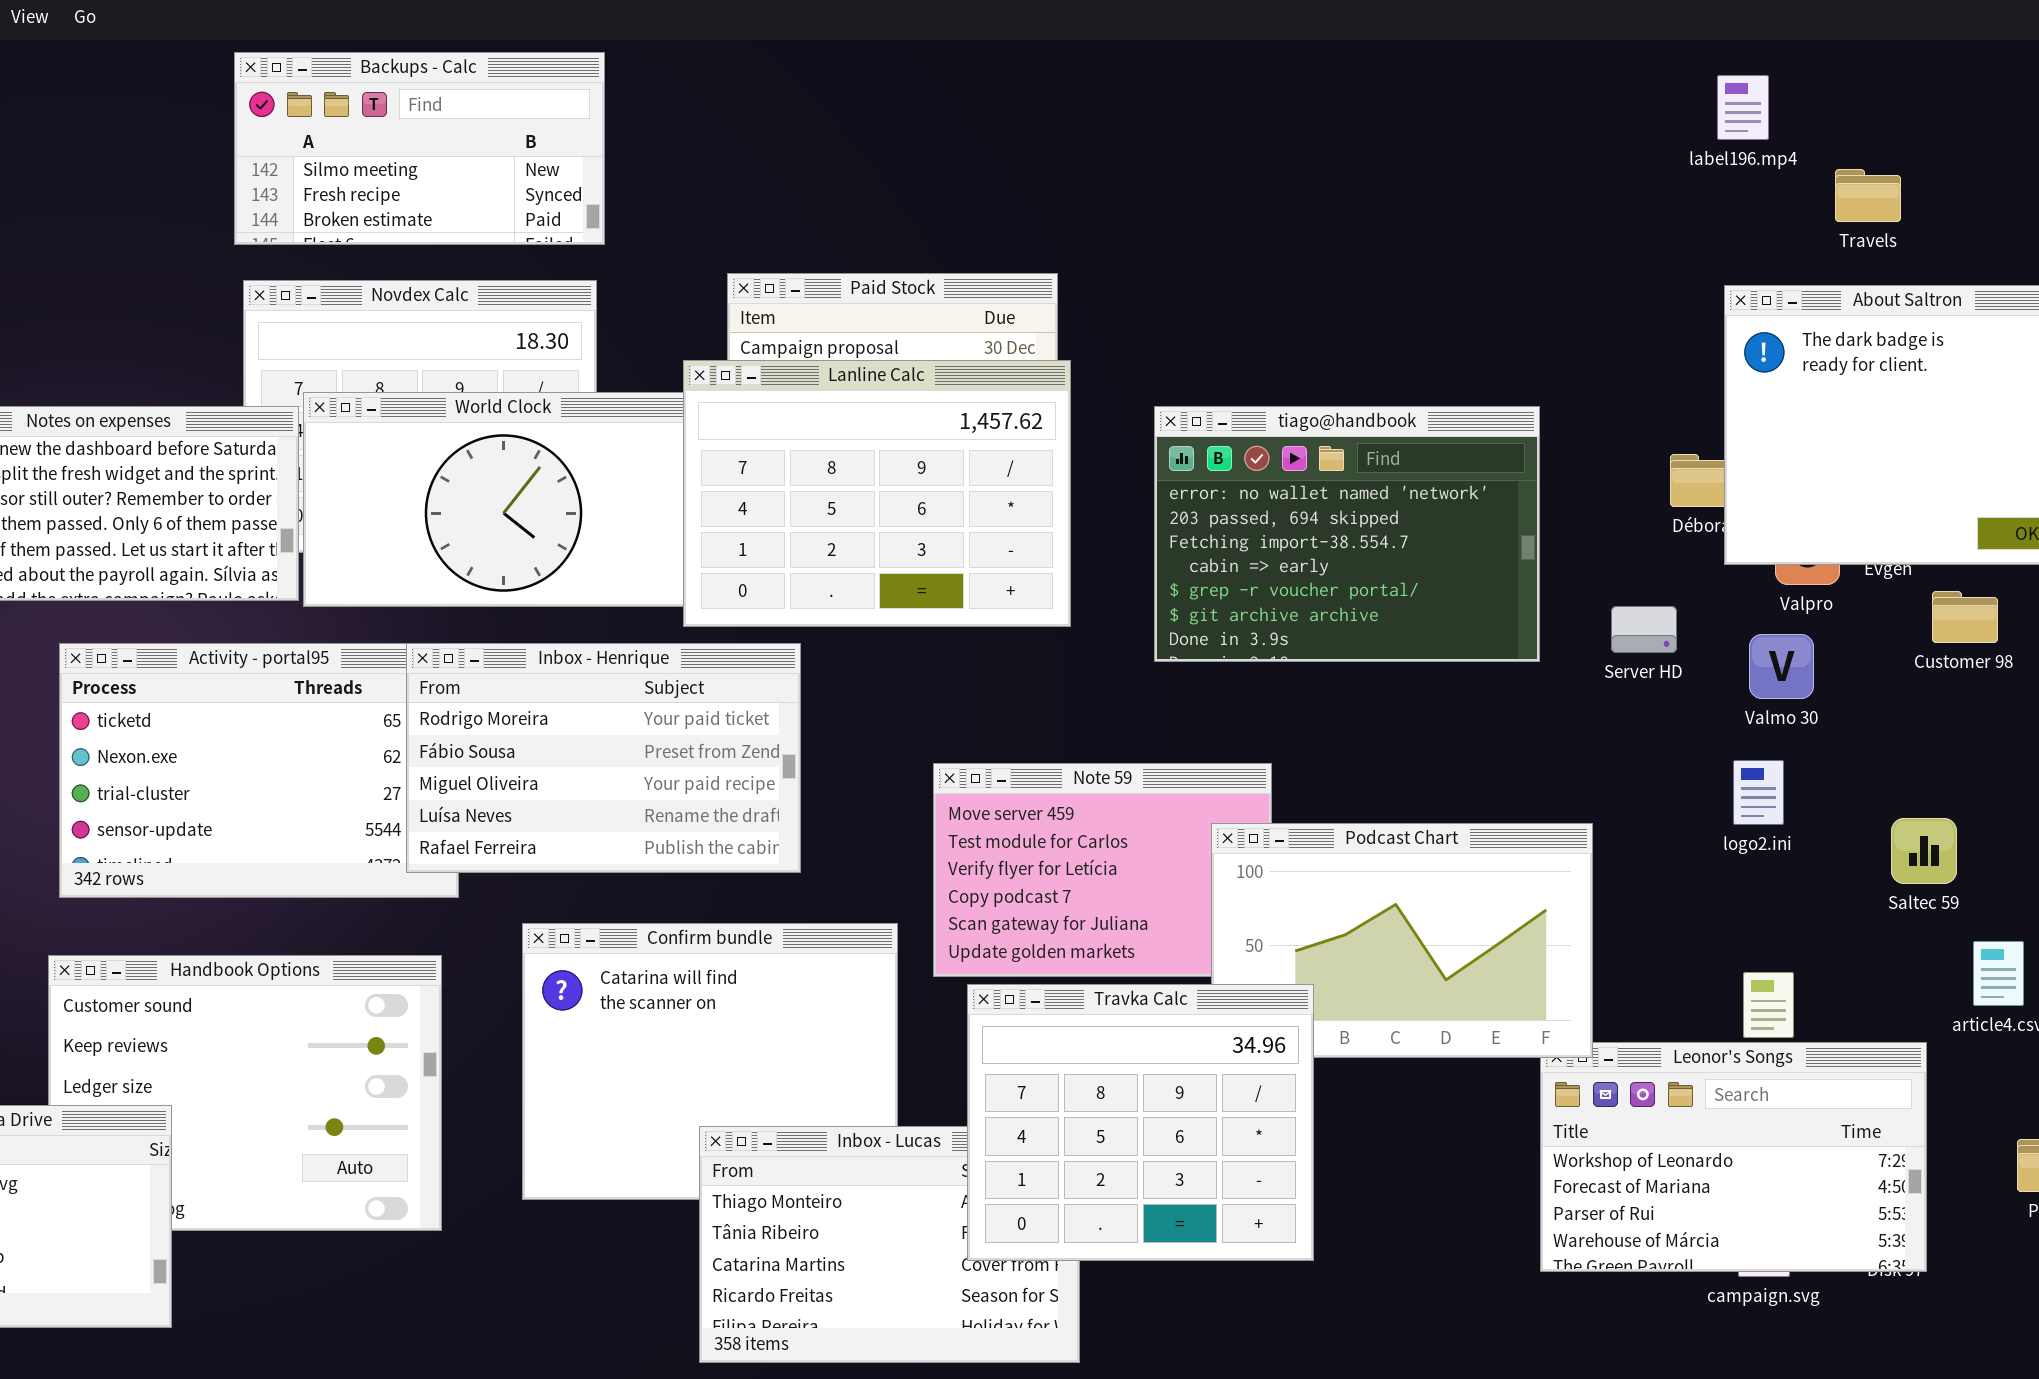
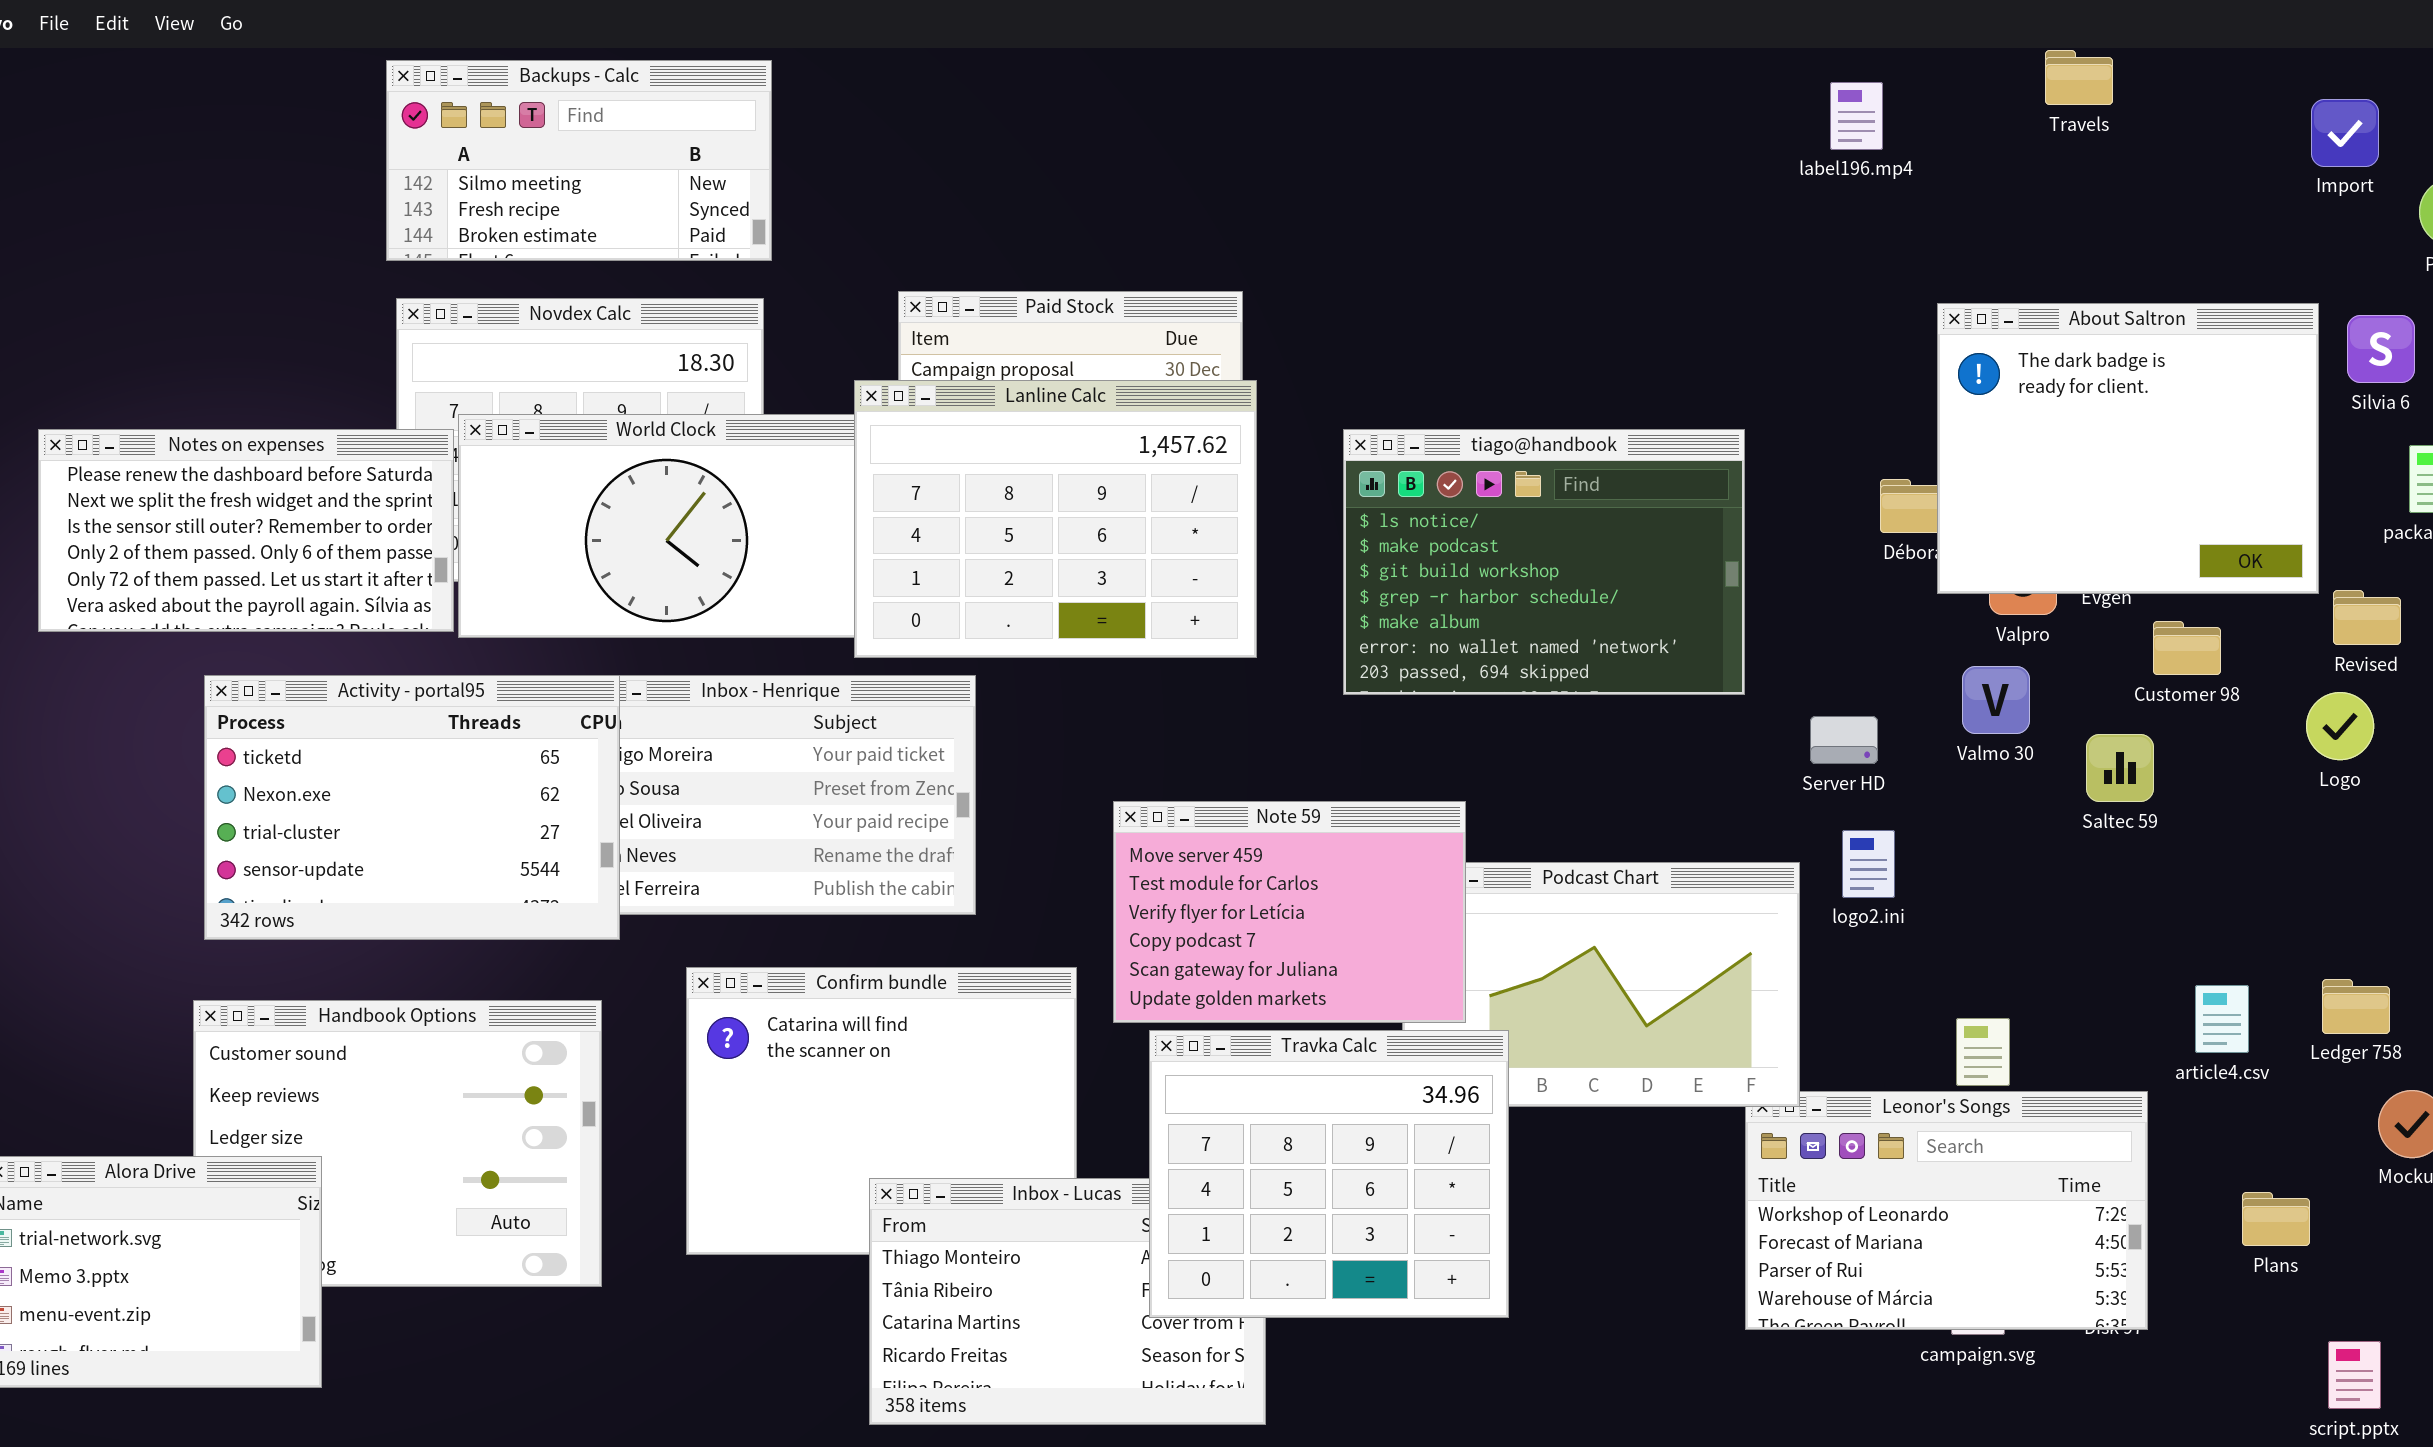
label196.mp4: [1717,75,1769,140] -> [1830,82,1883,150], moved
Travels: [1835,169,1901,222] -> [2045,50,2113,105], moved
tiago@handbook: [1154,406,1540,662] -> [1343,429,1745,695], scrolled up 5 rows
Server HD: [1611,606,1677,653] -> [1810,716,1878,764], moved
Activity - portal95: [59,643,459,898] -> [204,675,620,940], raised
logo2.ini: [1733,760,1784,825] -> [1842,830,1895,898], moved
Note 59: [933,763,1272,977] -> [1113,801,1466,1023], raised
Saltec 59: [1891,818,1957,884] -> [2086,734,2154,802], moved

